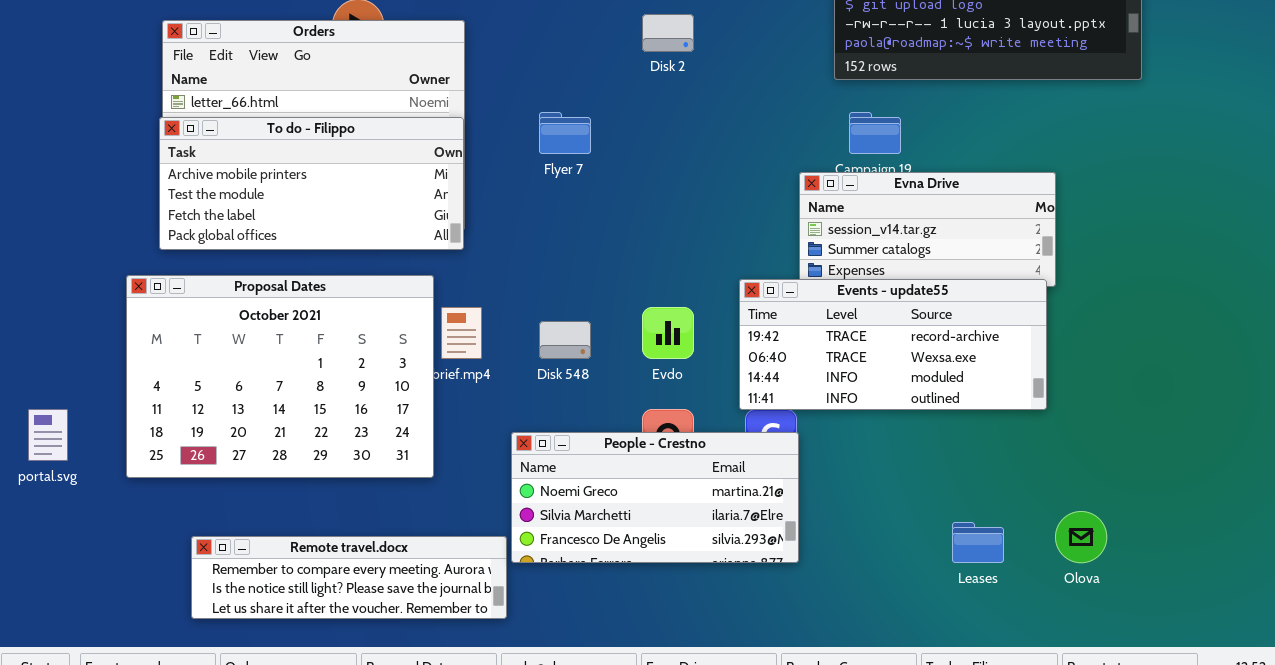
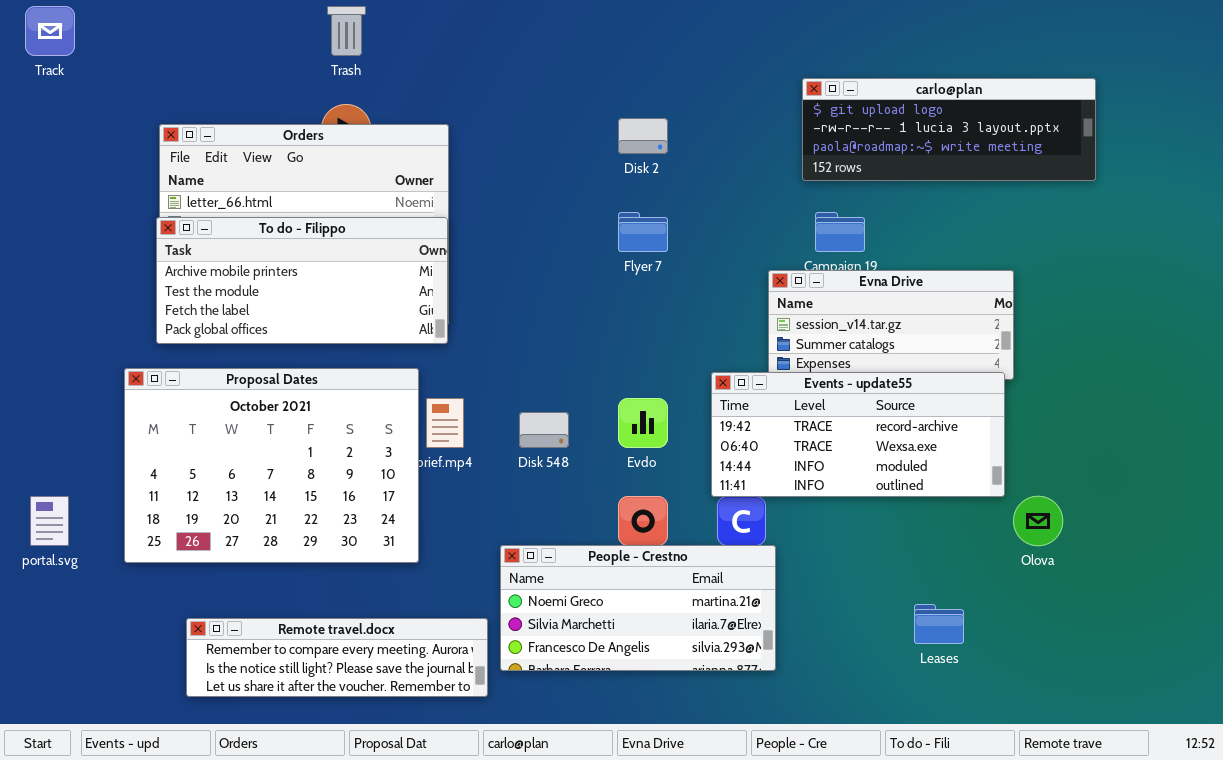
Flyer 7: [539,112,591,154] -> [618,212,668,252], moved
People - Crestno: [511,432,799,563] -> [500,545,776,671], moved
Olova: [1055,511,1107,563] -> [1013,496,1063,546], moved

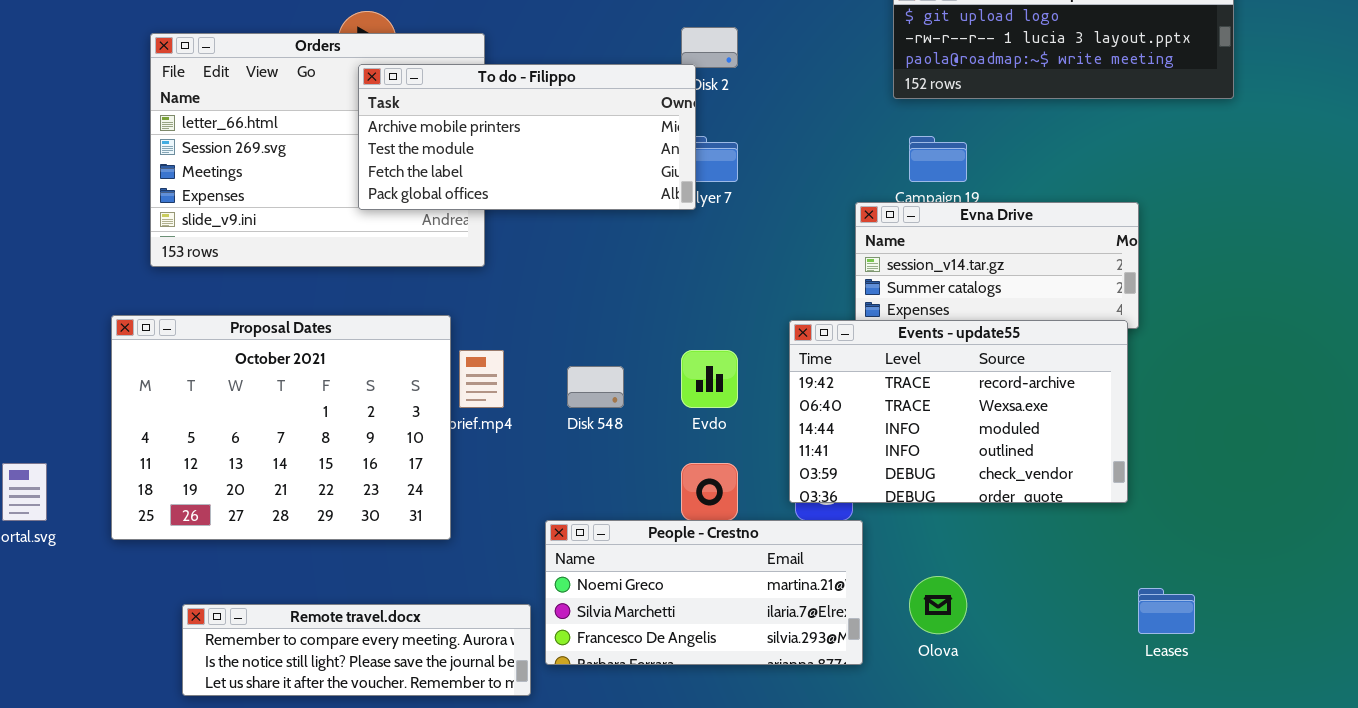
To do - Filippo: [156,217,448,344] -> [358,64,696,210], moved
Events - update55: [711,372,1005,497] -> [789,320,1128,503], resized
Olova: [1013,496,1063,546] -> [909,576,967,634], moved
Leases: [914,604,964,644] -> [1138,588,1195,634], moved

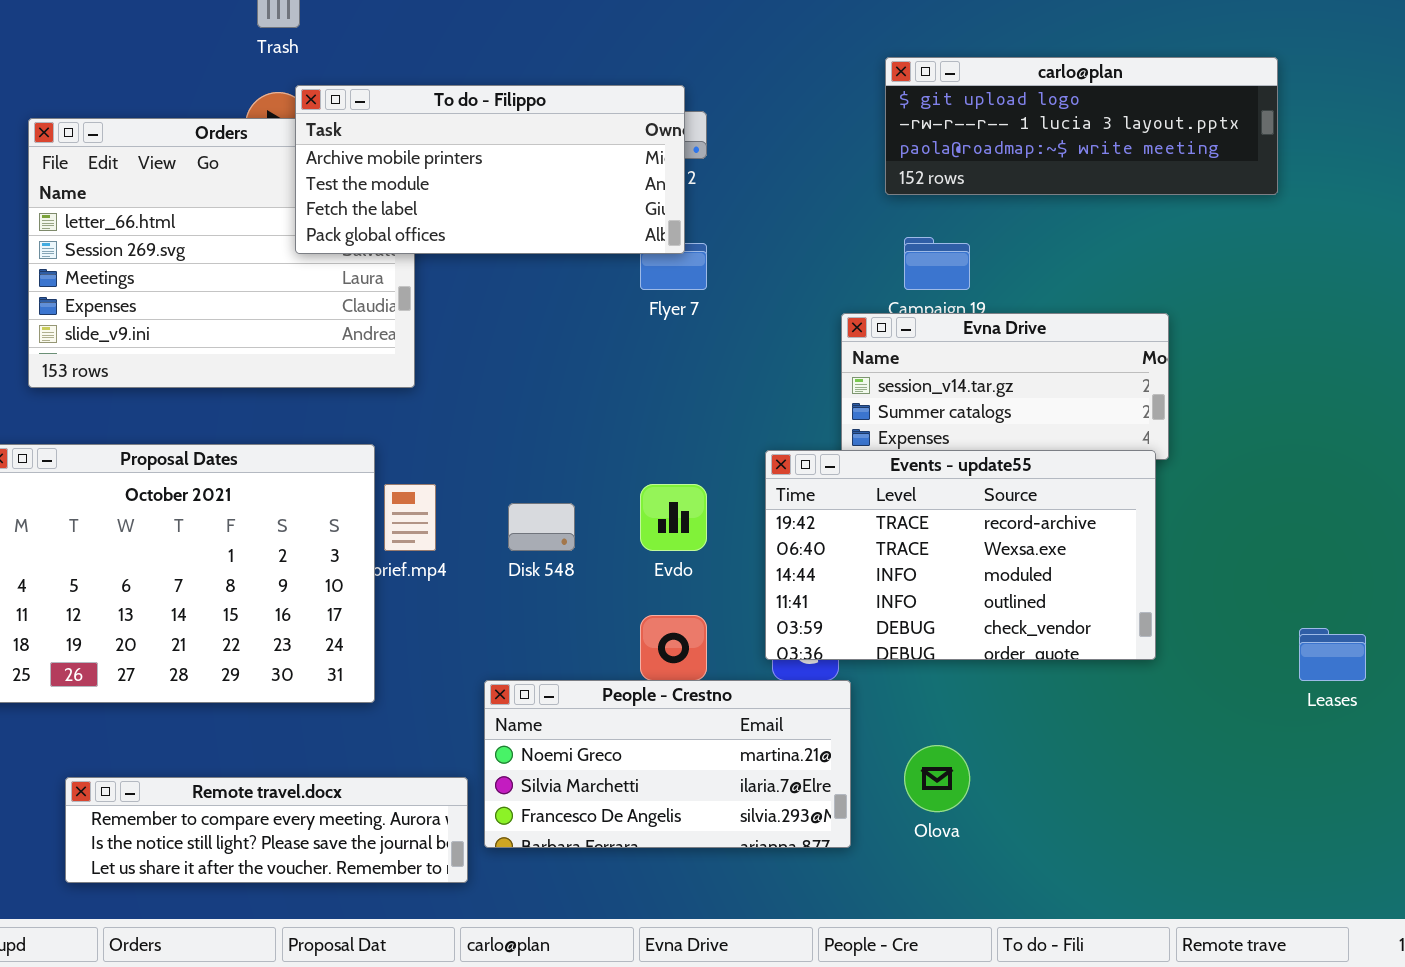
To do - Filippo: [358,64,696,210] -> [295,85,685,254], moved
Leases: [1138,588,1195,634] -> [1299,628,1366,681], moved

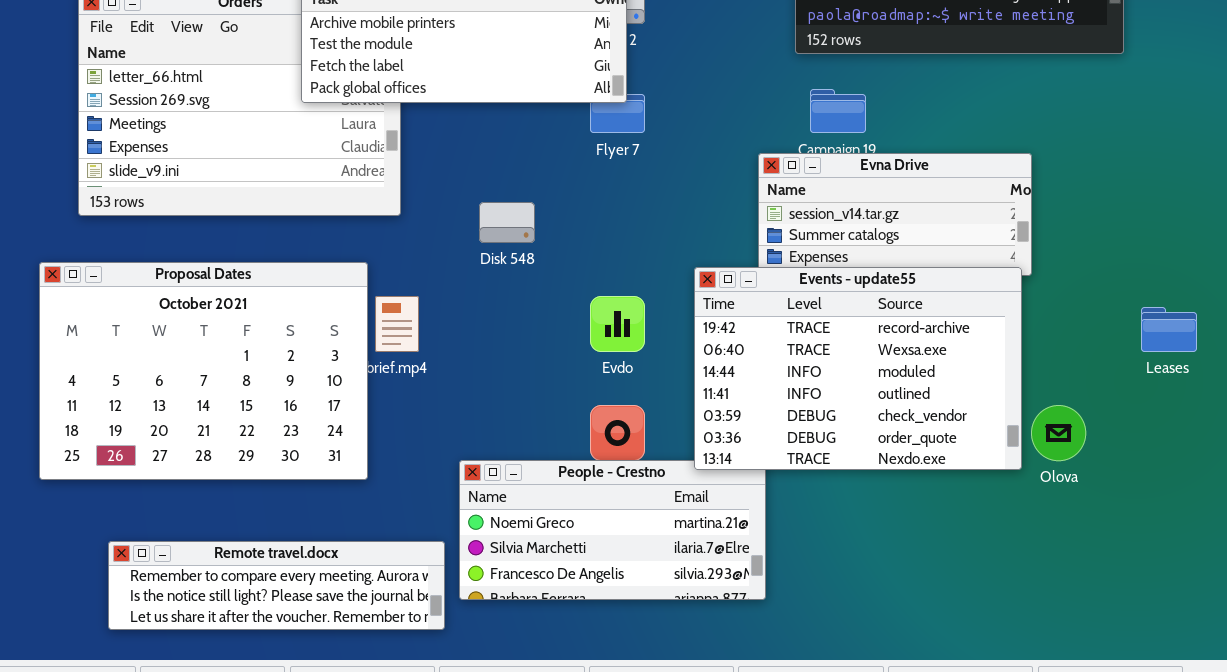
Events - update55: [765,450,1156,660] -> [694,267,1022,470], resized
Disk 548: [508,503,575,551] -> [479,202,535,243], moved
Leases: [1299,628,1366,681] -> [1141,307,1197,352], moved
Olova: [904,745,970,812] -> [1031,405,1086,461], moved

